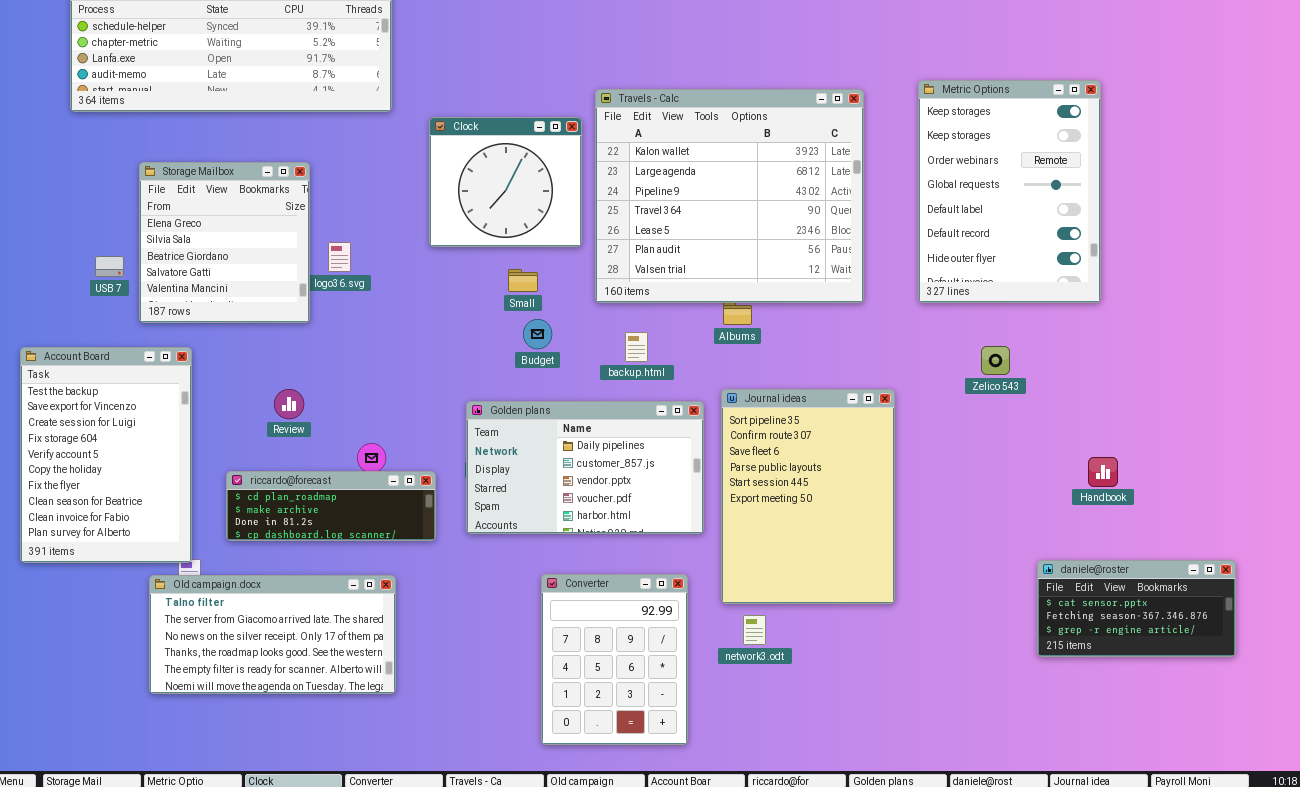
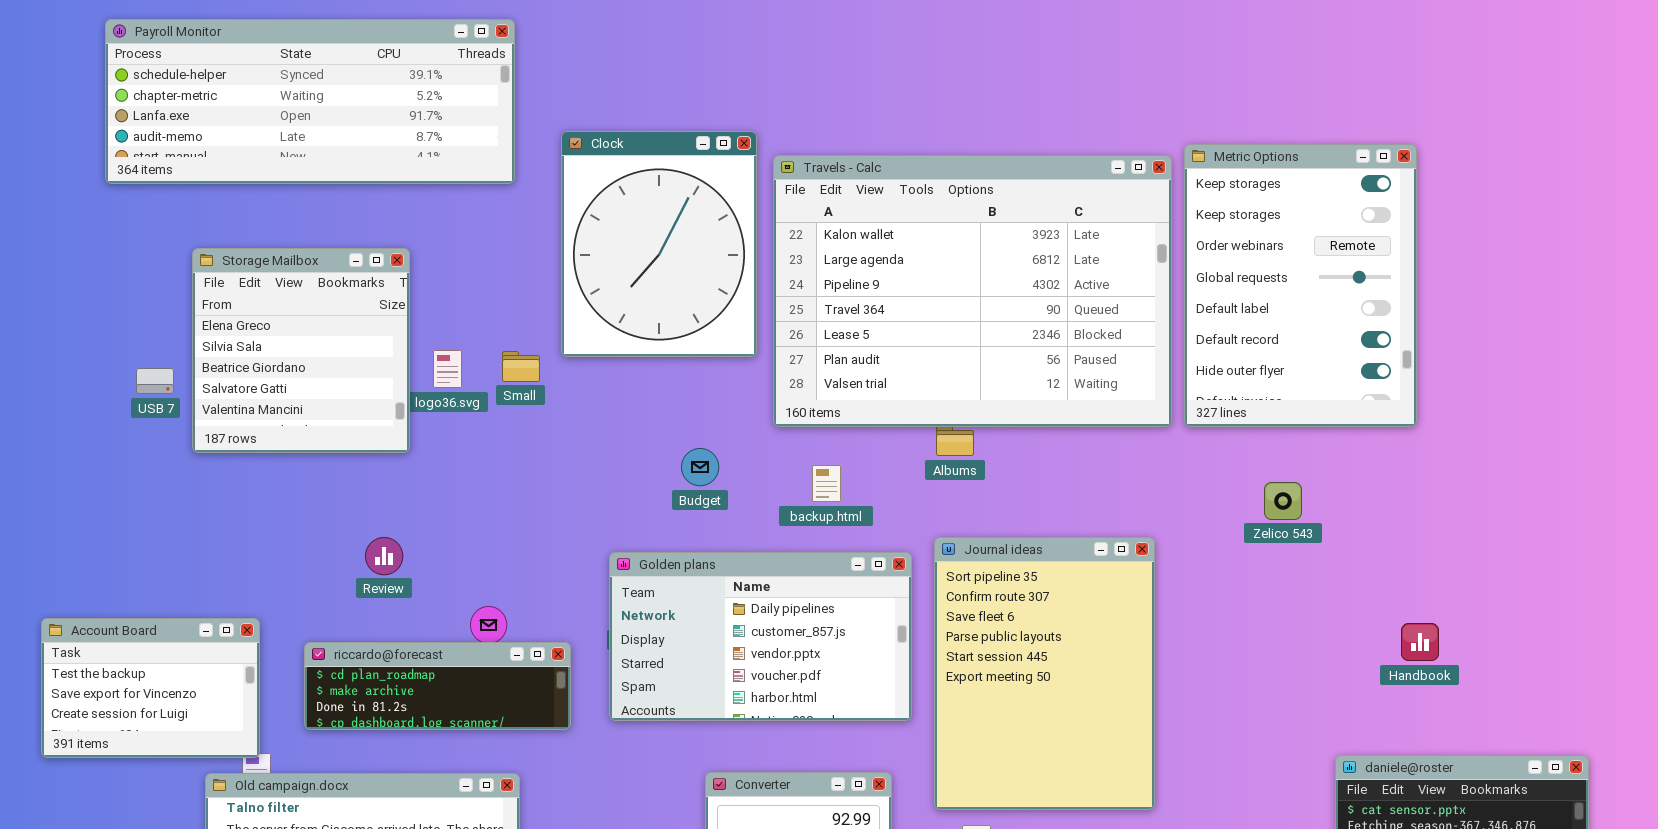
Travels - Calc: [595,89,864,303] -> [773,155,1172,427], resized
Clock: [429,117,582,247] -> [561,131,757,357], resized
Small: [508,269,538,292] -> [502,351,540,382], moved
Account Board: [20,347,192,563] -> [41,618,260,758], resized

